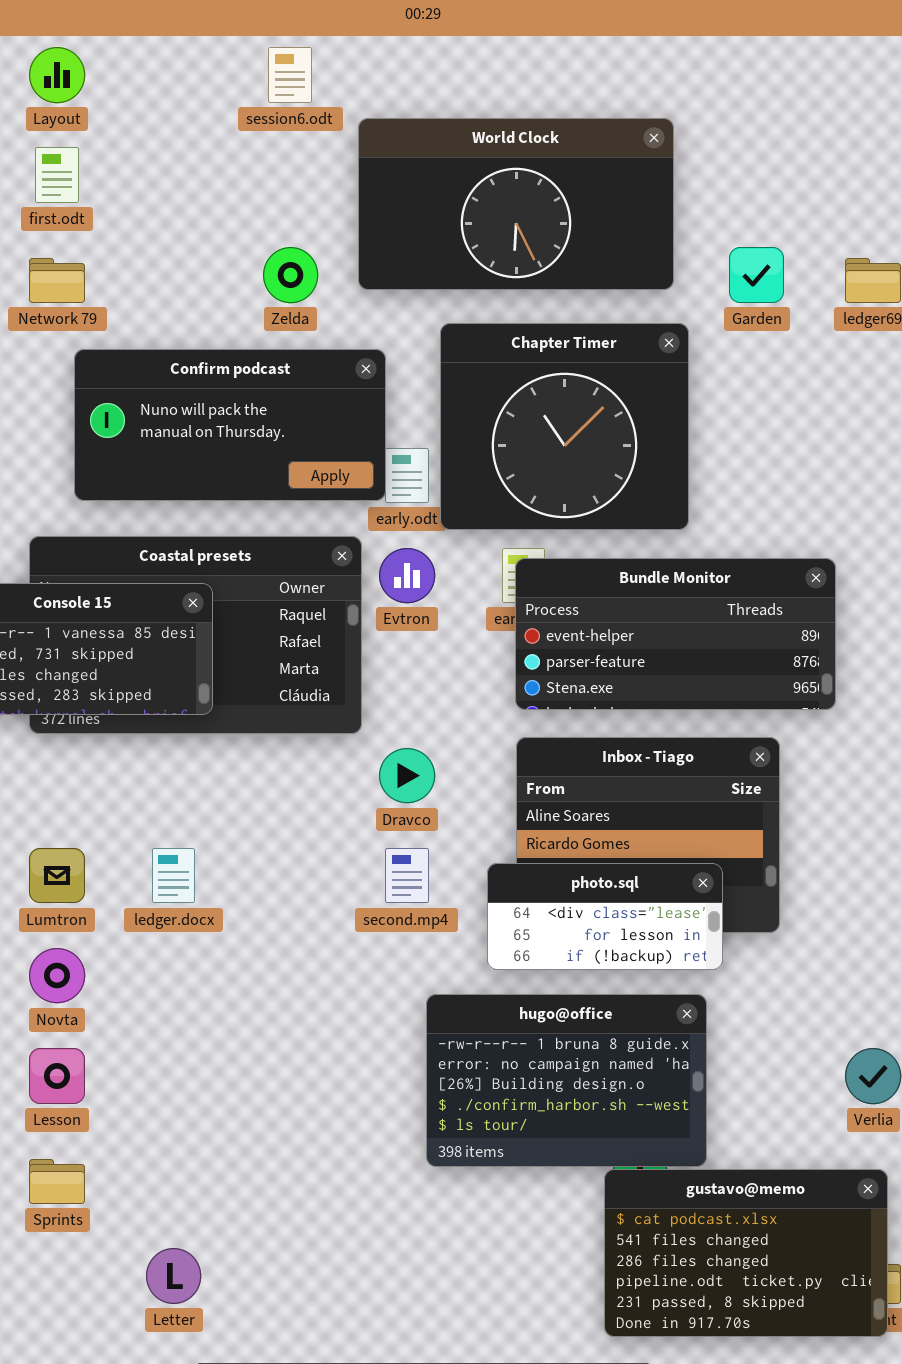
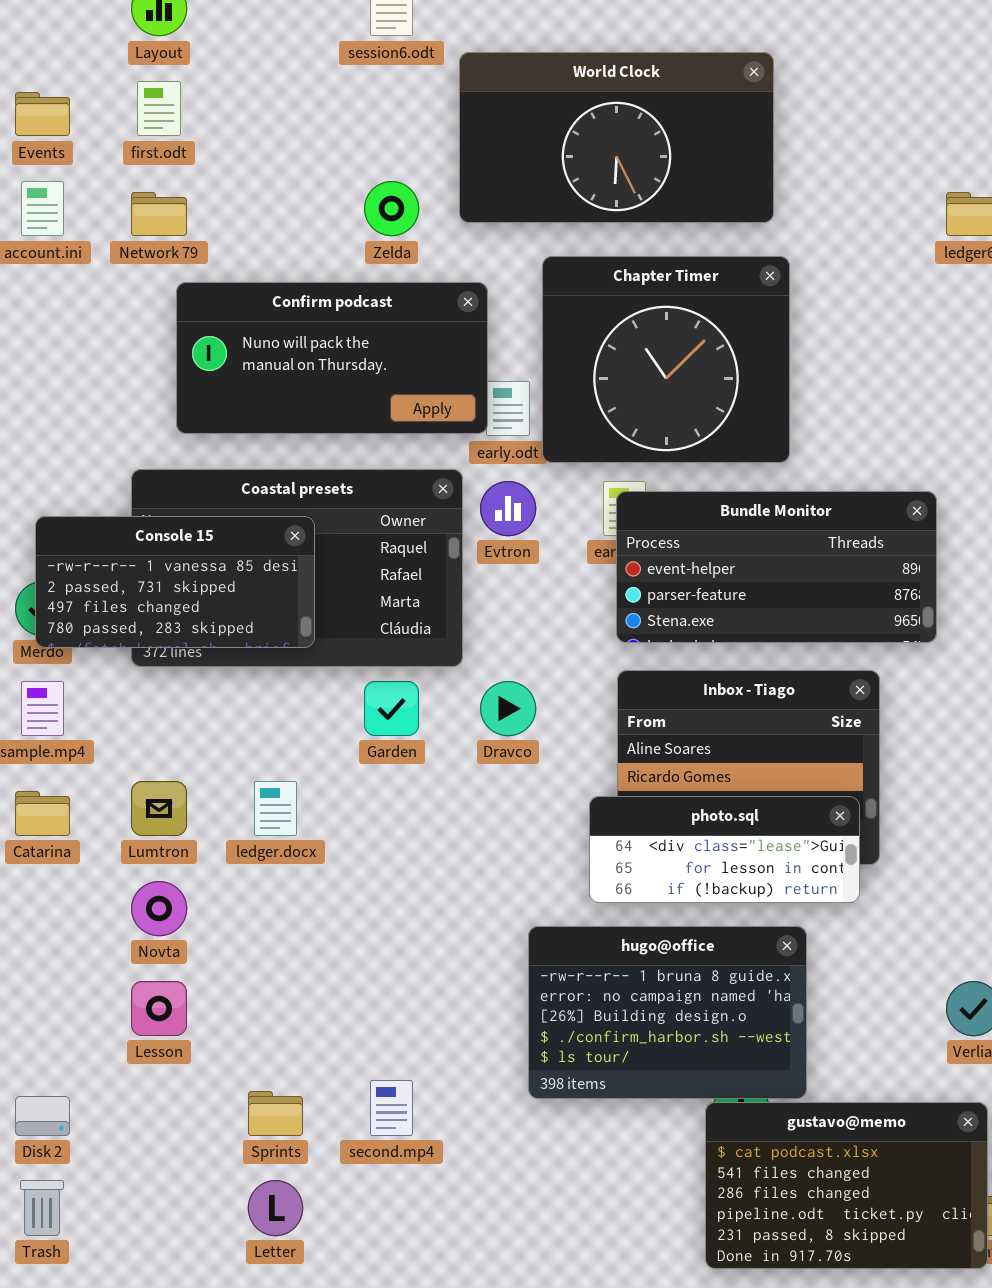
Garden: [729,247,784,303] -> [364,681,419,736], moved
second.mp4: [385,848,429,903] -> [370,1080,413,1136], moved
photo.sql: [487,863,723,970] -> [589,796,860,903], resized
Sprints: [29,1159,85,1204] -> [248,1091,303,1136], moved

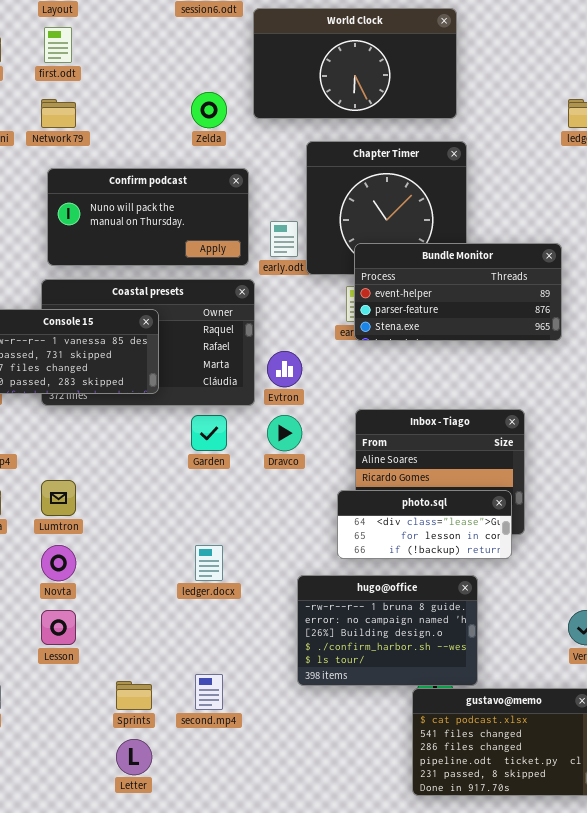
Confirm podcast: [176,282,488,434] -> [47,168,249,266], moved
Evtron: [480,481,536,536] -> [267,351,302,387], moved
Bundle Monitor: [616,491,937,643] -> [354,243,562,341], moved
ledger.docx: [254,781,297,836] -> [195,545,223,581], moved

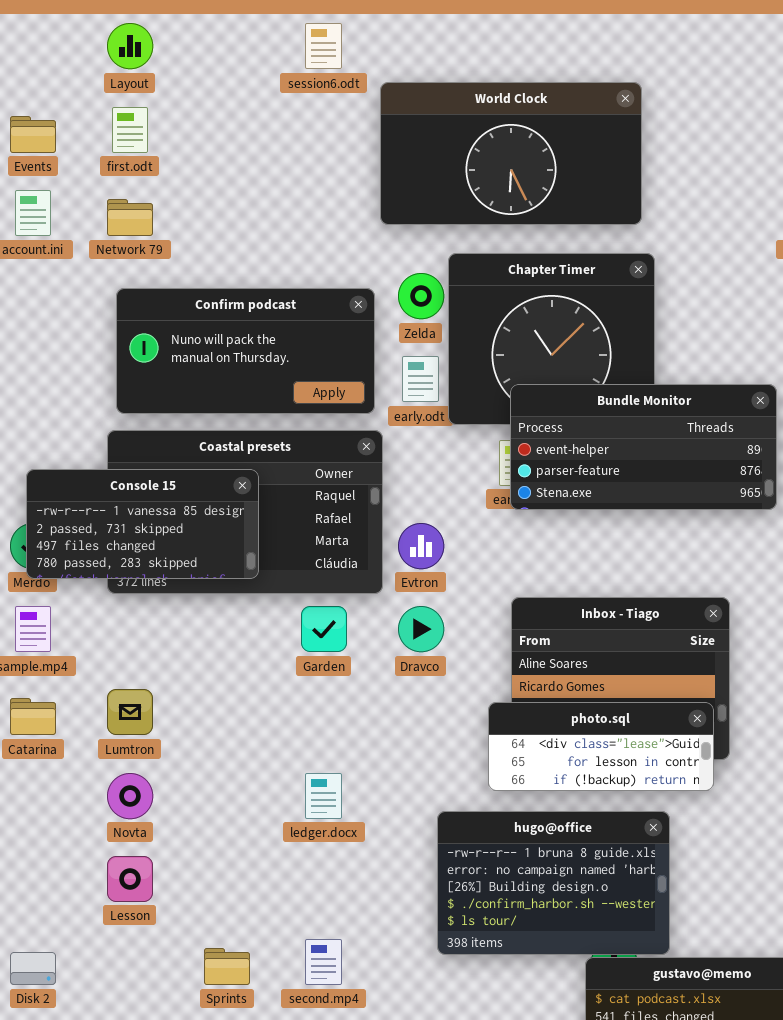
Zelda: [191,92,227,128] -> [398,273,444,319], moved

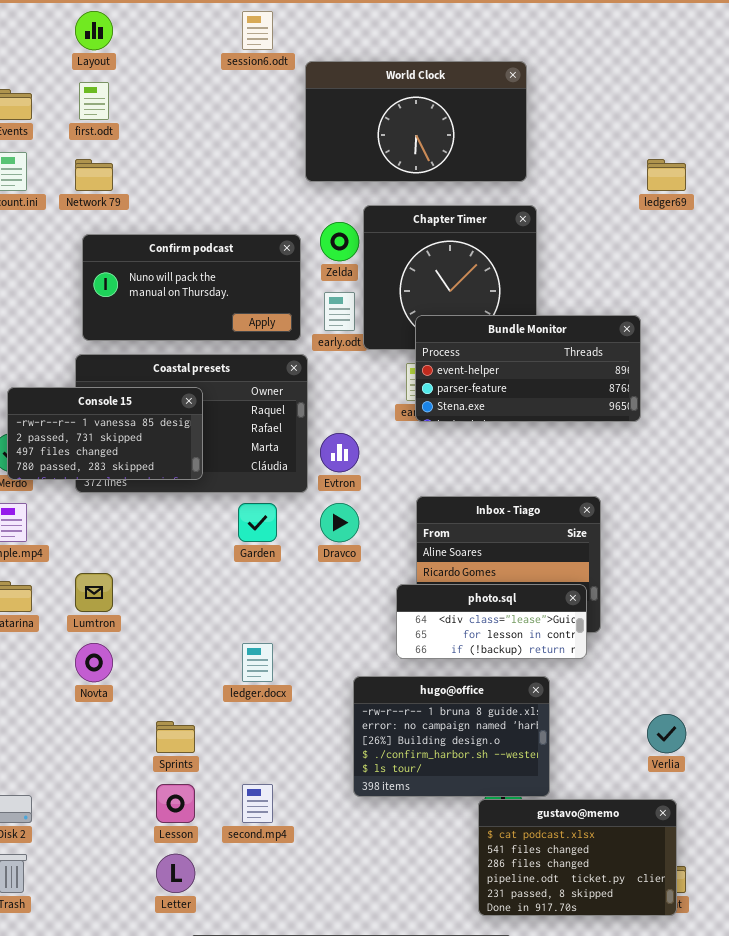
Lesson: [107,856,153,902] -> [156,784,195,823], moved
Sprints: [204,948,250,985] -> [156,721,195,753], moved

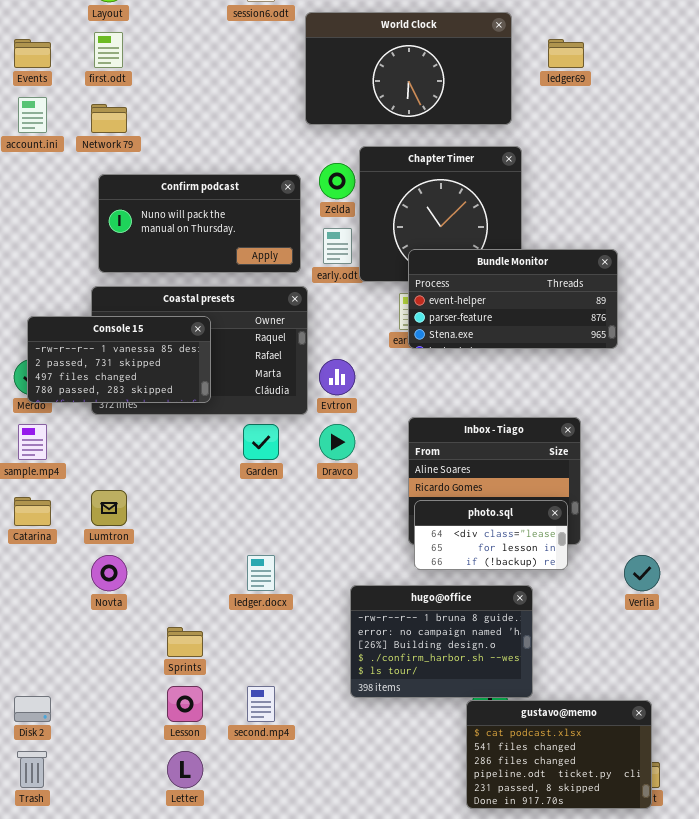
ledger69: [647,159,686,191] -> [548,39,584,68], moved
photo.sql: [396,584,587,659] -> [414,500,568,570], resized
Verlia: [647,714,686,753] -> [624,555,660,591], moved

